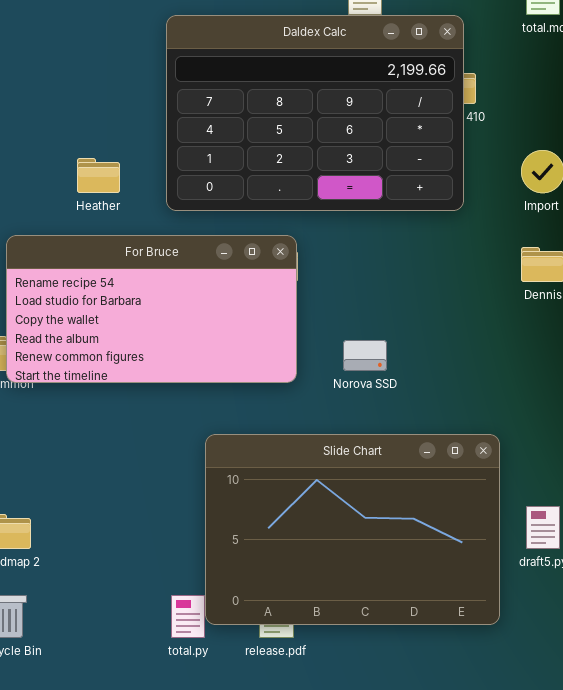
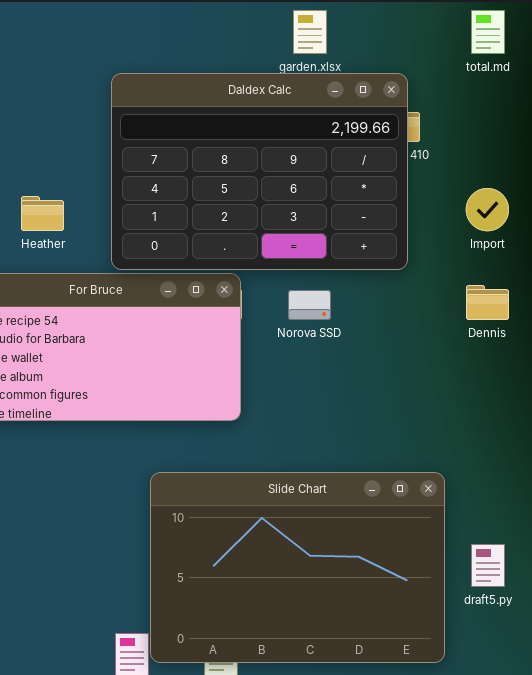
Daldex Calc: [166,15,464,211] -> [111,73,408,270], moved
Norova SSD: [343,340,387,371] -> [288,290,331,320], moved

